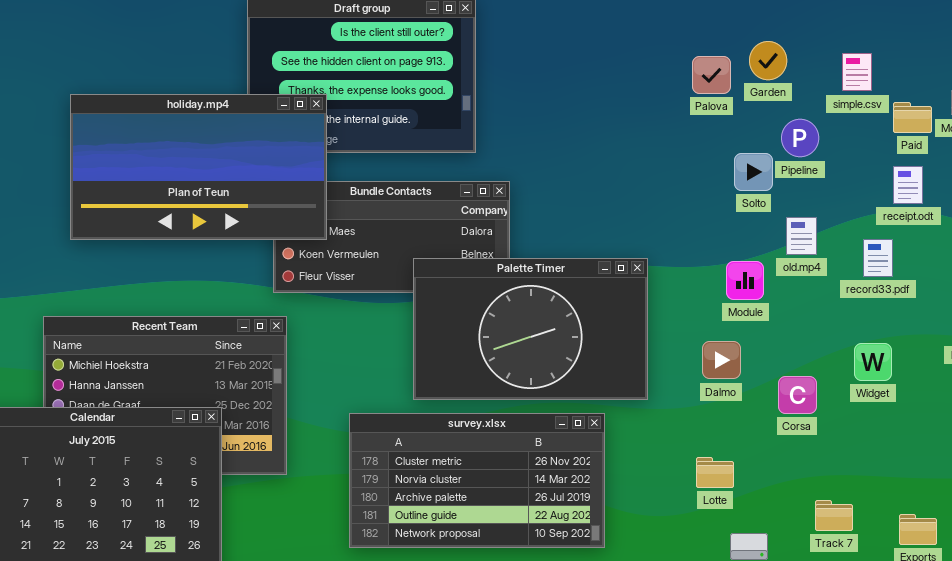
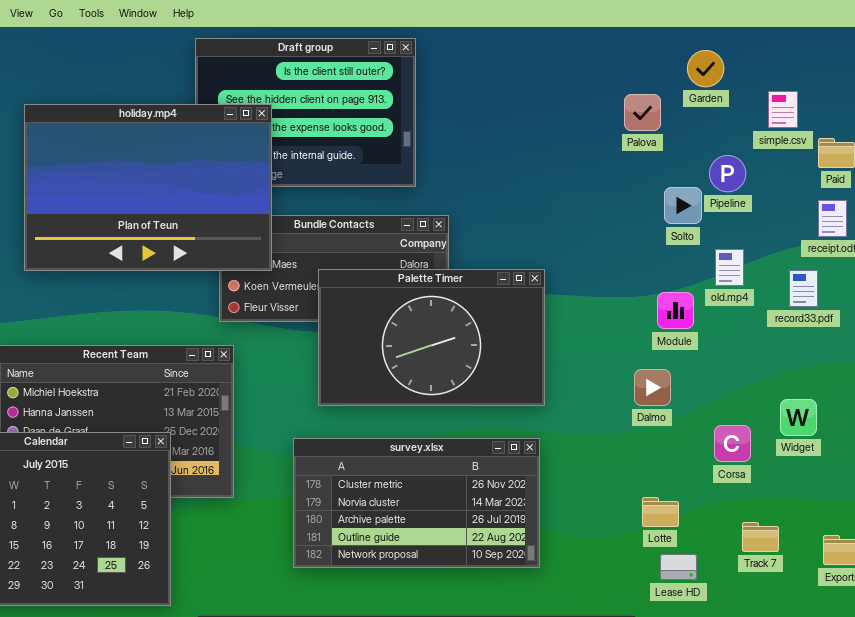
Garden: [749,41,787,80] -> [687,50,724,87], moved
holiday.mp4: [70,94,327,240] -> [24,104,272,271], resized
Palette Timer: [413,258,648,400] -> [318,269,545,406], moved
Widget: [854,343,892,381] -> [780,399,817,436], moved
Corsa: [778,376,817,414] -> [714,425,751,462], moved
Lotte: [696,457,734,488] -> [642,497,679,527], moved

